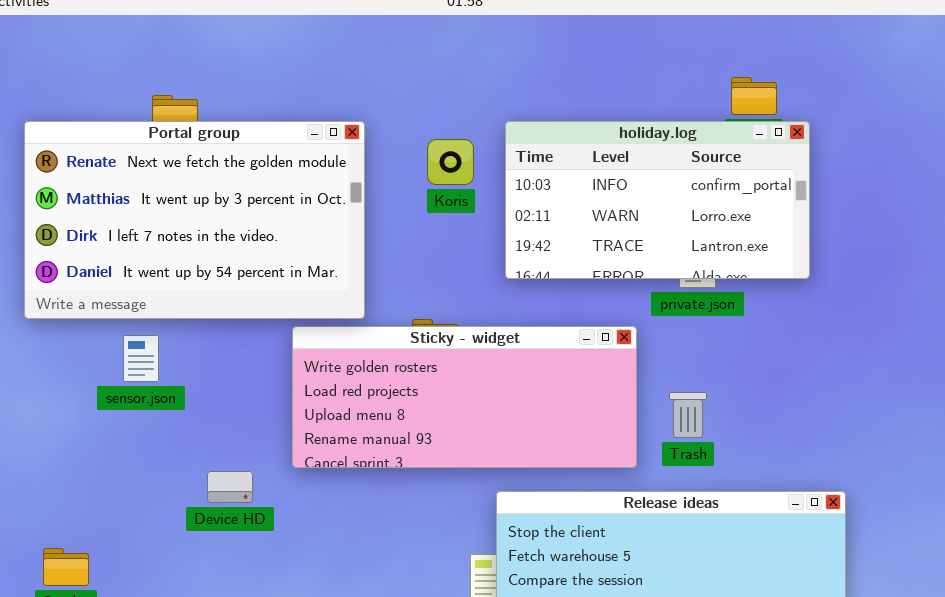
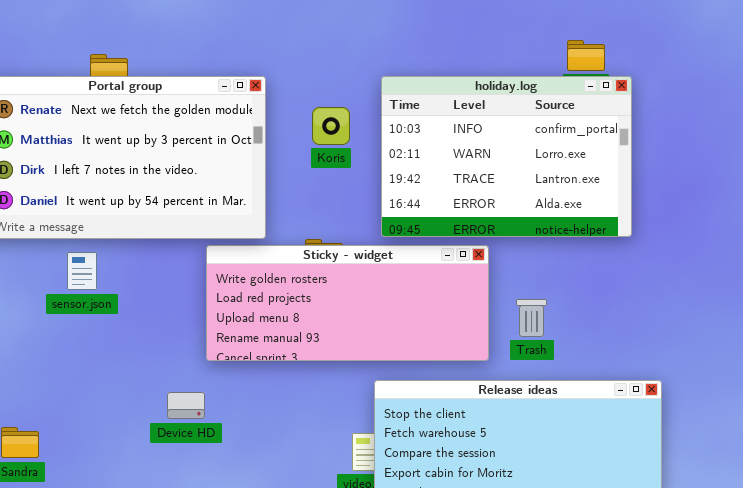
holiday.log: [505,121,810,279] -> [381,76,632,237], resized
Koris: [427,139,474,185] -> [312,107,350,145], moved
Device HD: [207,471,253,503] -> [167,392,205,419], moved

